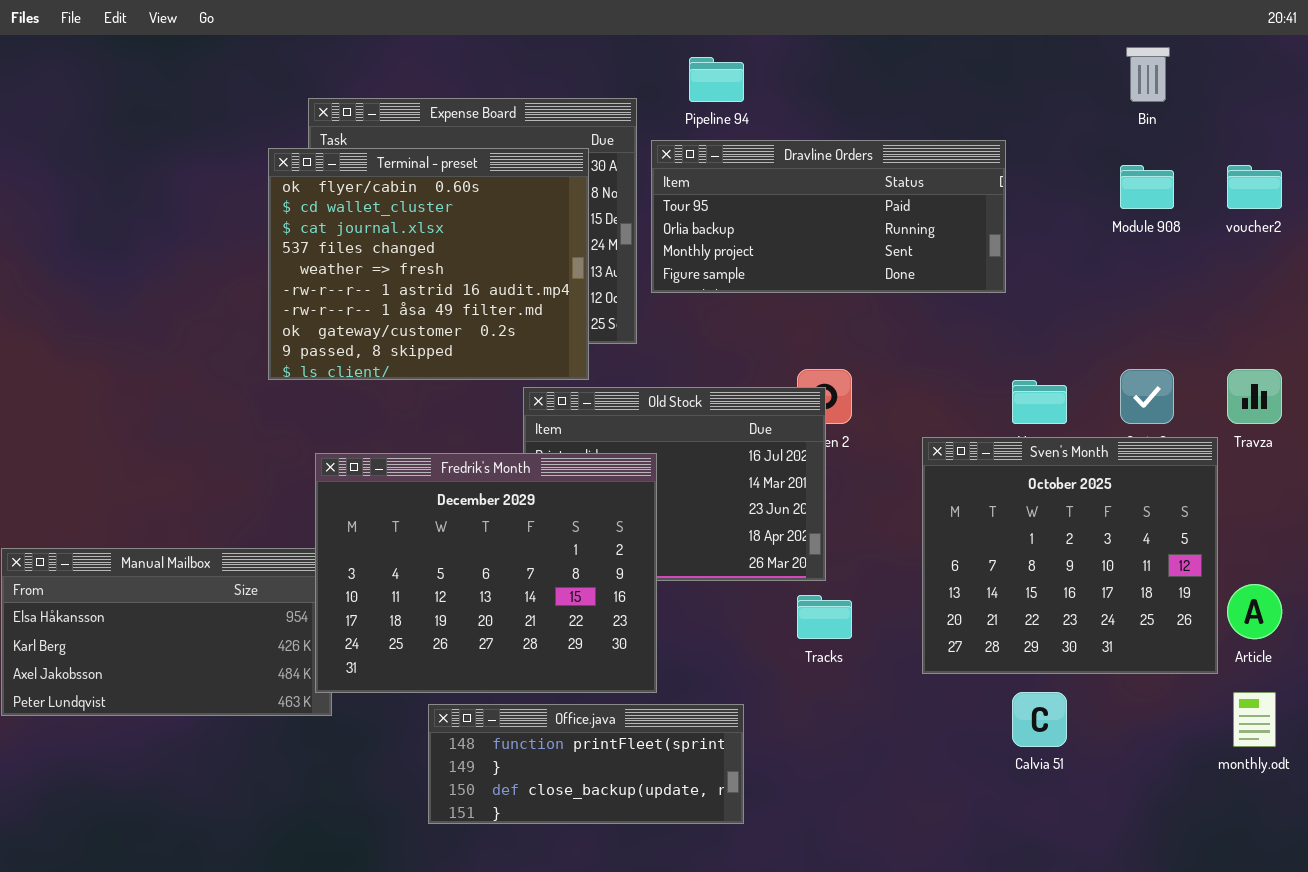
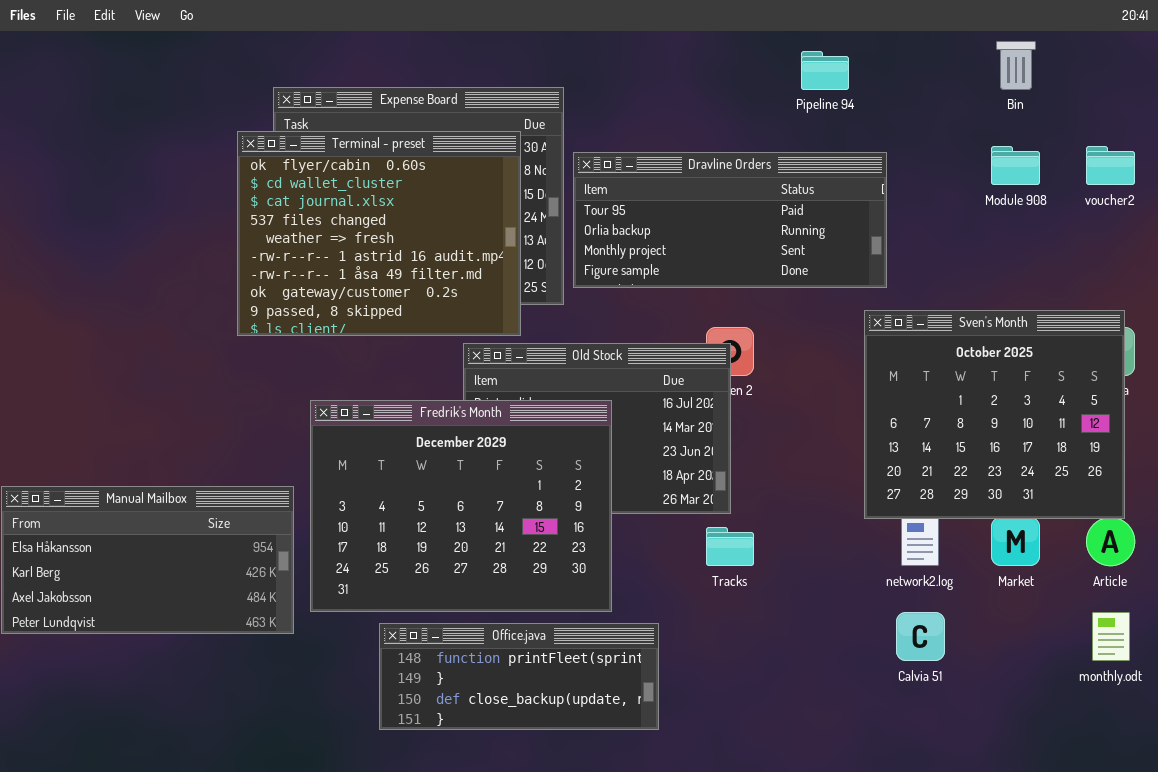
Pipeline 94: [689,57,744,102] -> [801,51,849,90], moved
Dravline Orders: [651,140,1006,293] -> [573,152,887,288], moved
Sven's Month: [922,437,1218,674] -> [864,310,1125,519], moved
Fredrik's Month: [315,453,657,693] -> [310,400,612,612], moved

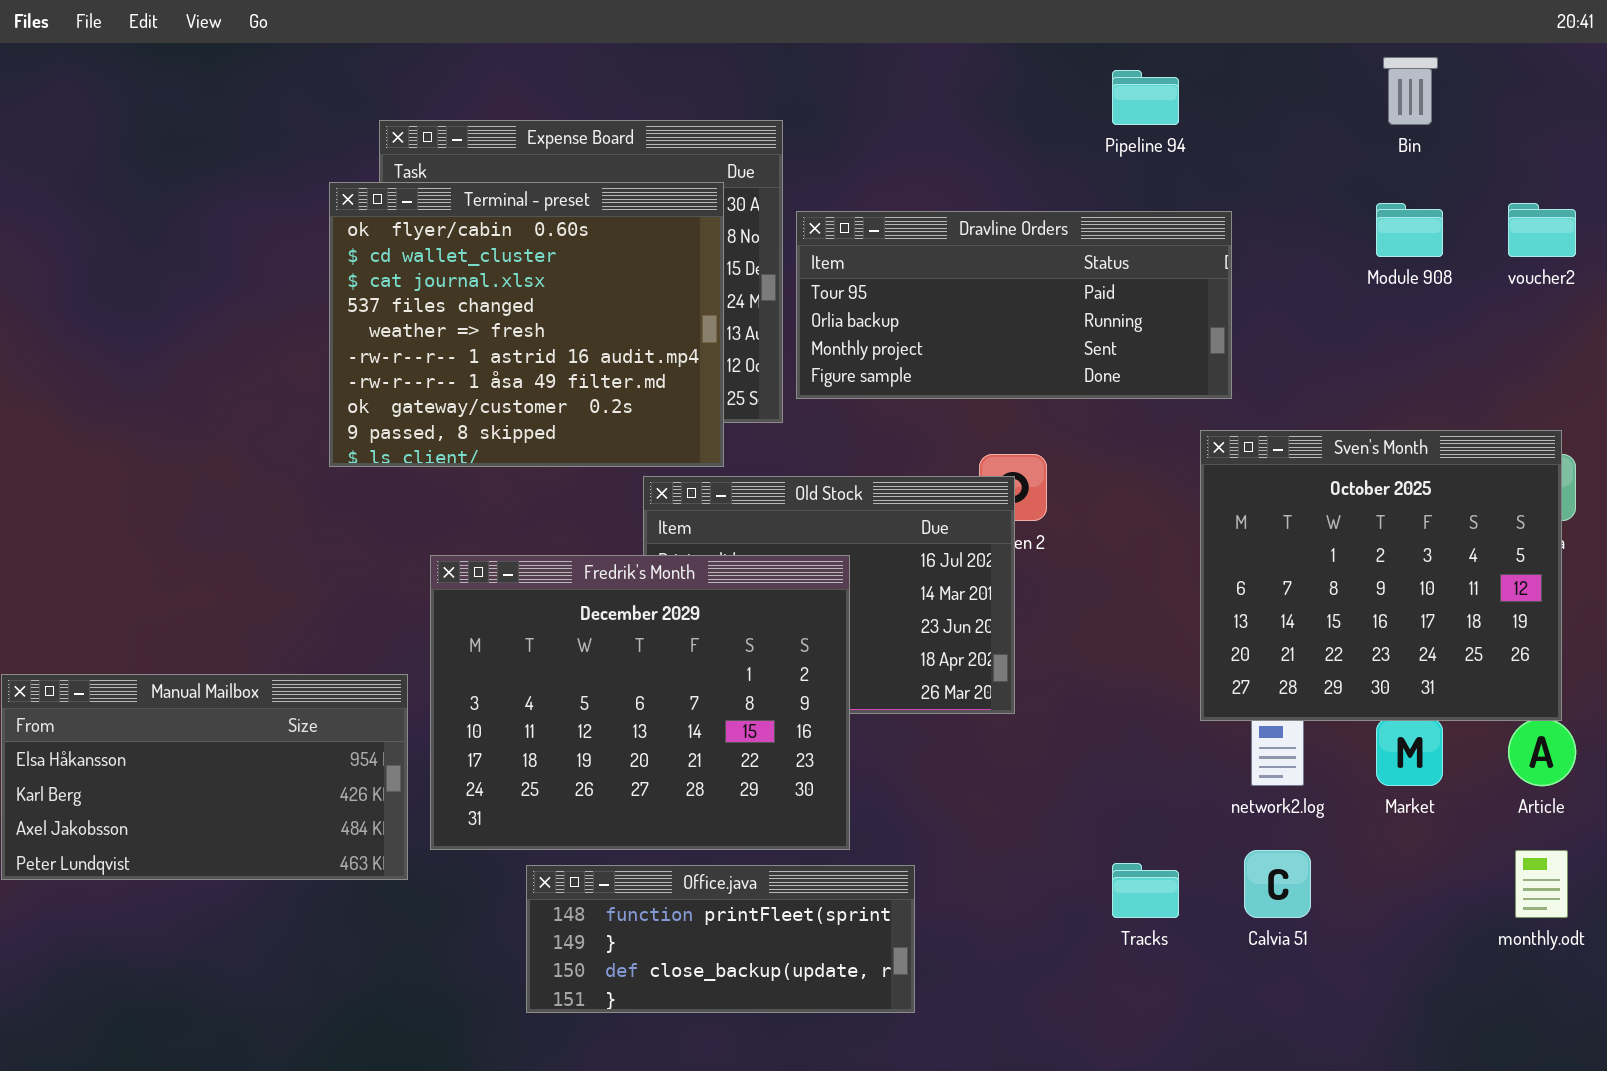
Tracks: [706,527,754,566] -> [1112,863,1179,918], moved

